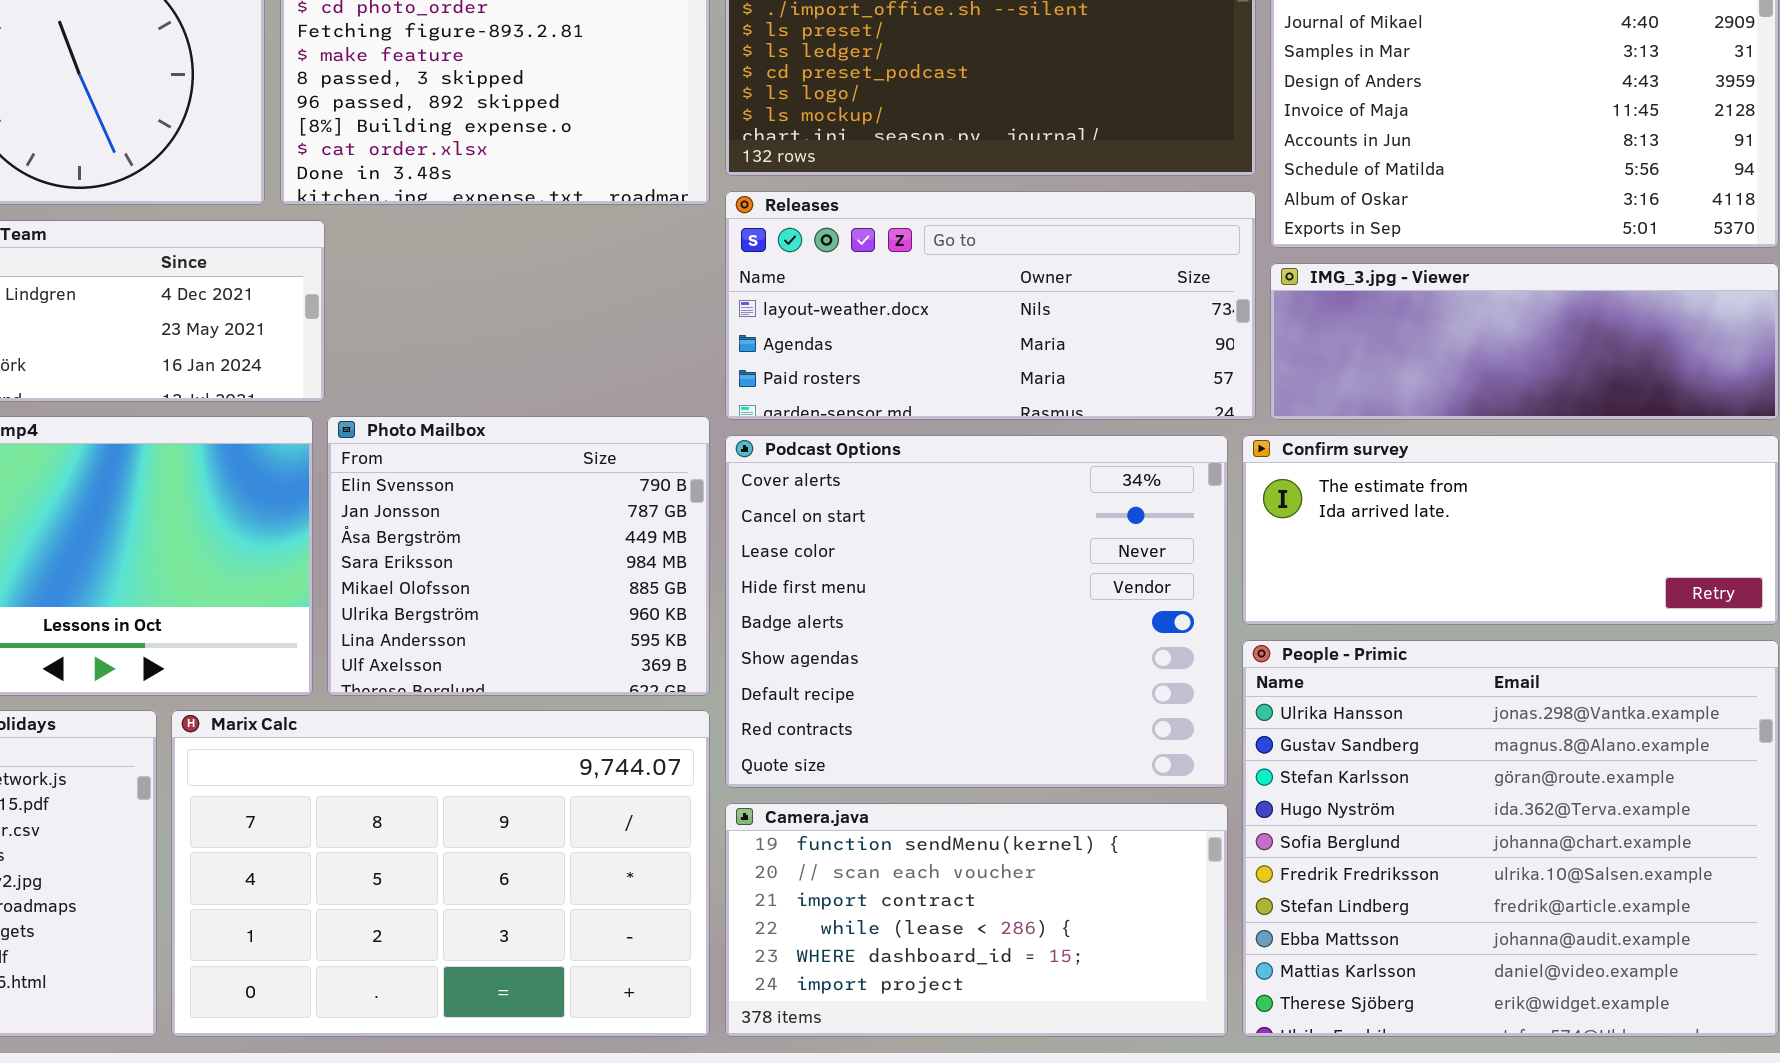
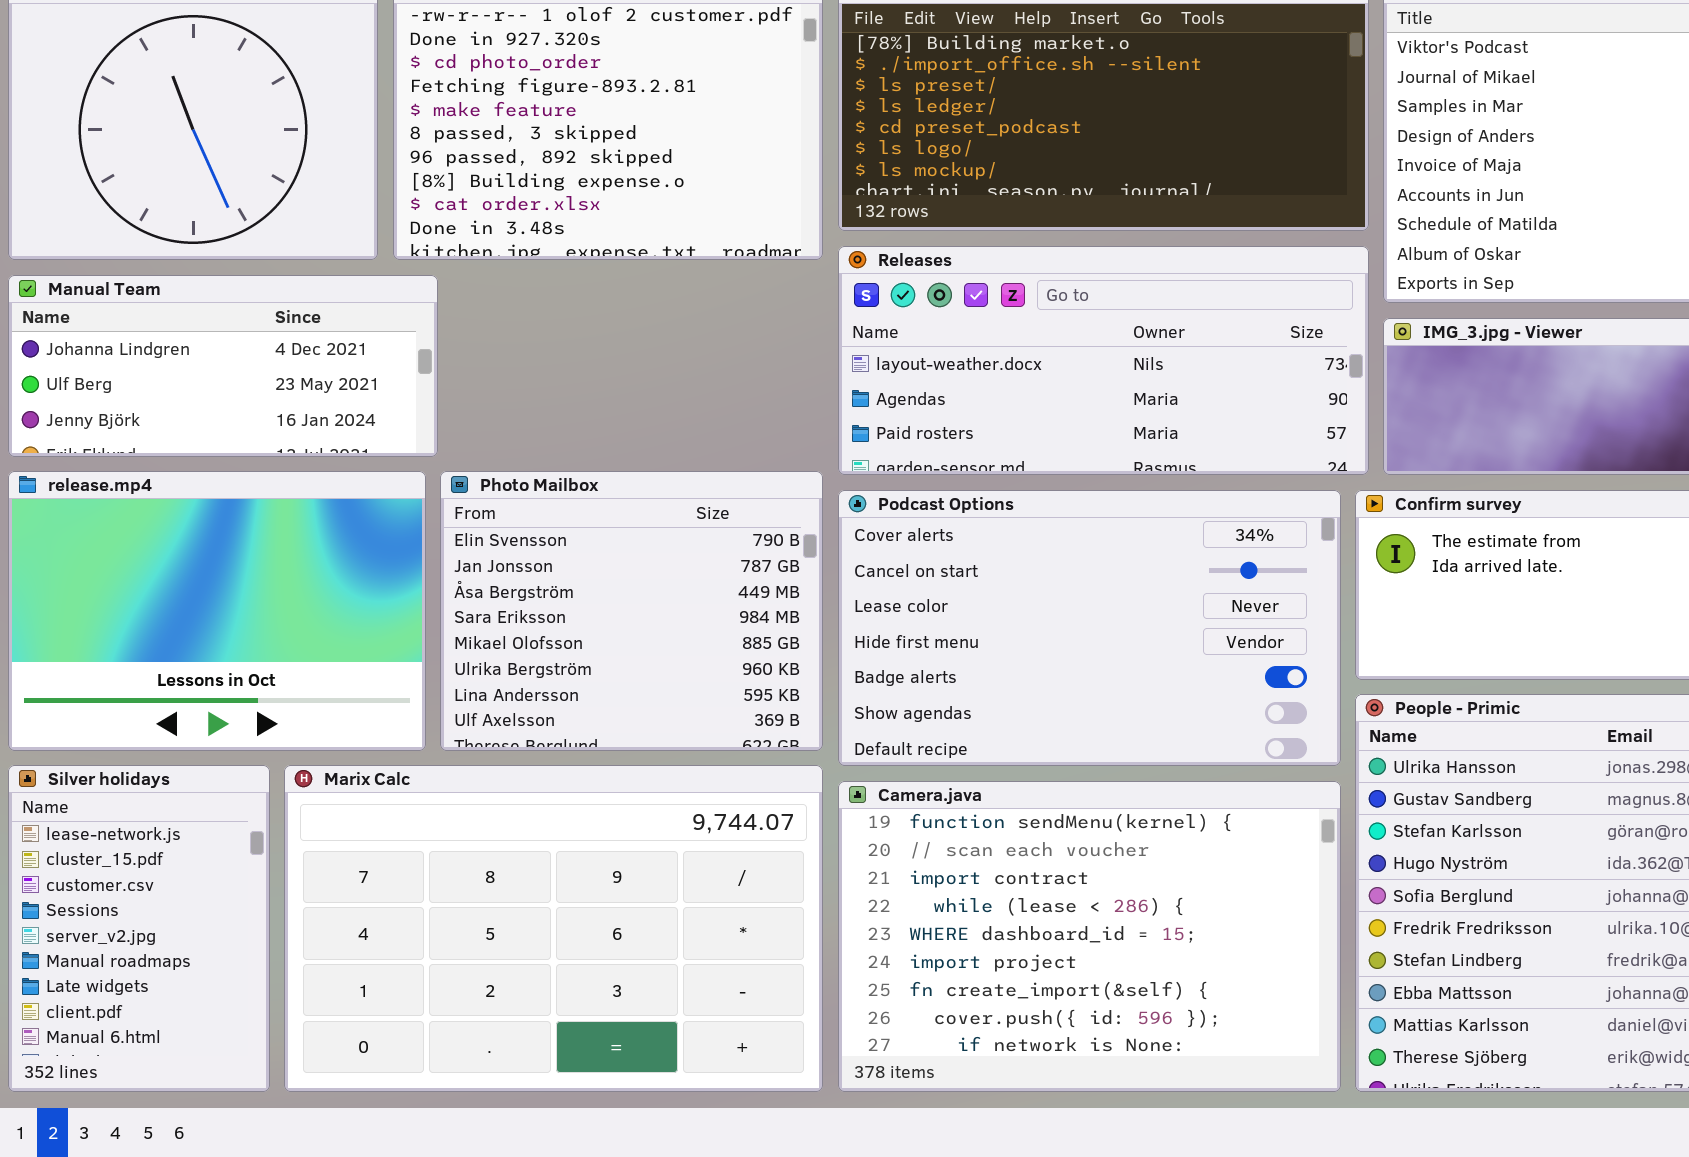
Podcast Options: [725,435,1228,788] -> [838,490,1341,766], resized
Camera.java: [725,803,1228,1037] -> [838,781,1341,1092], resized

